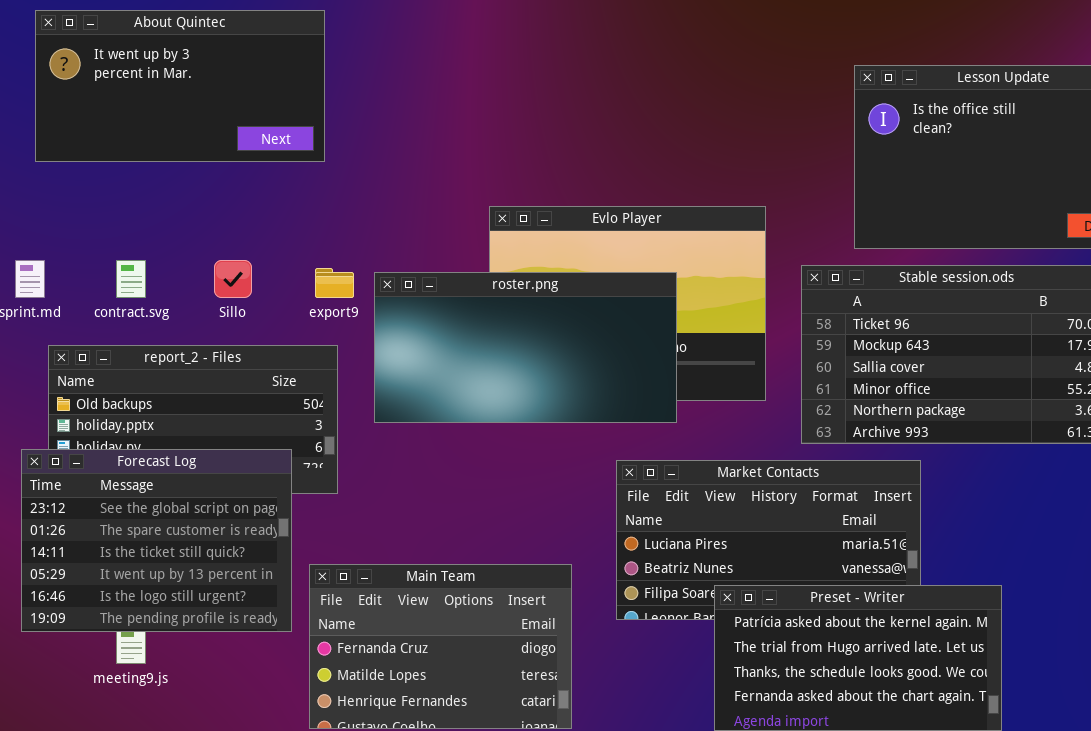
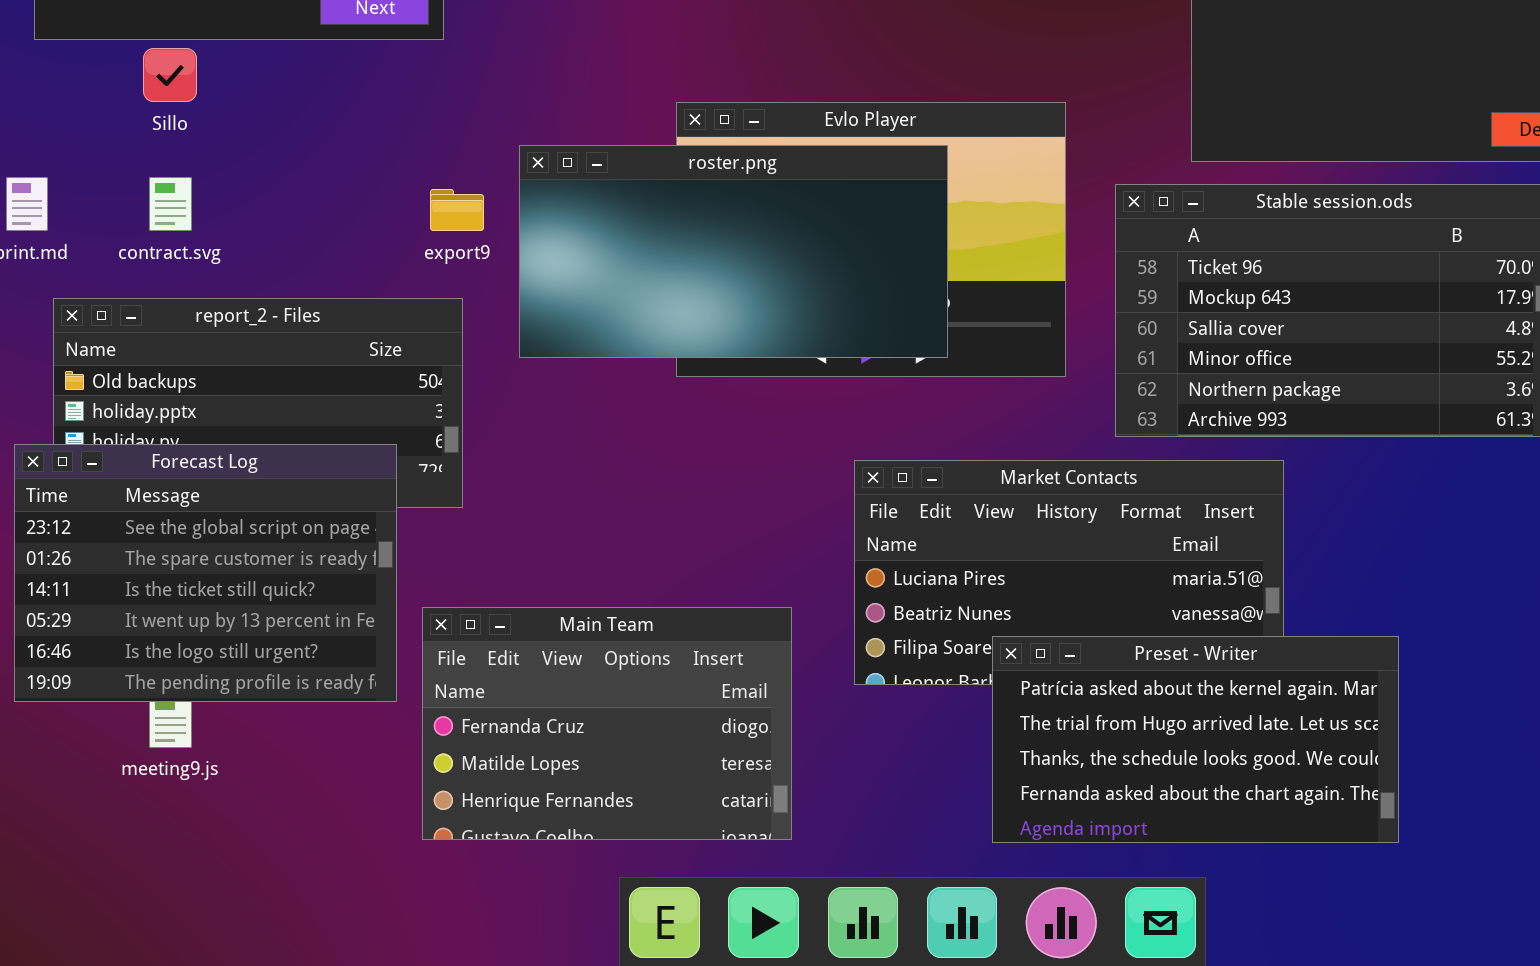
Sillo: [214,260,252,298] -> [143,48,197,102], moved
roster.png: [374,272,677,423] -> [519,145,948,358], moved

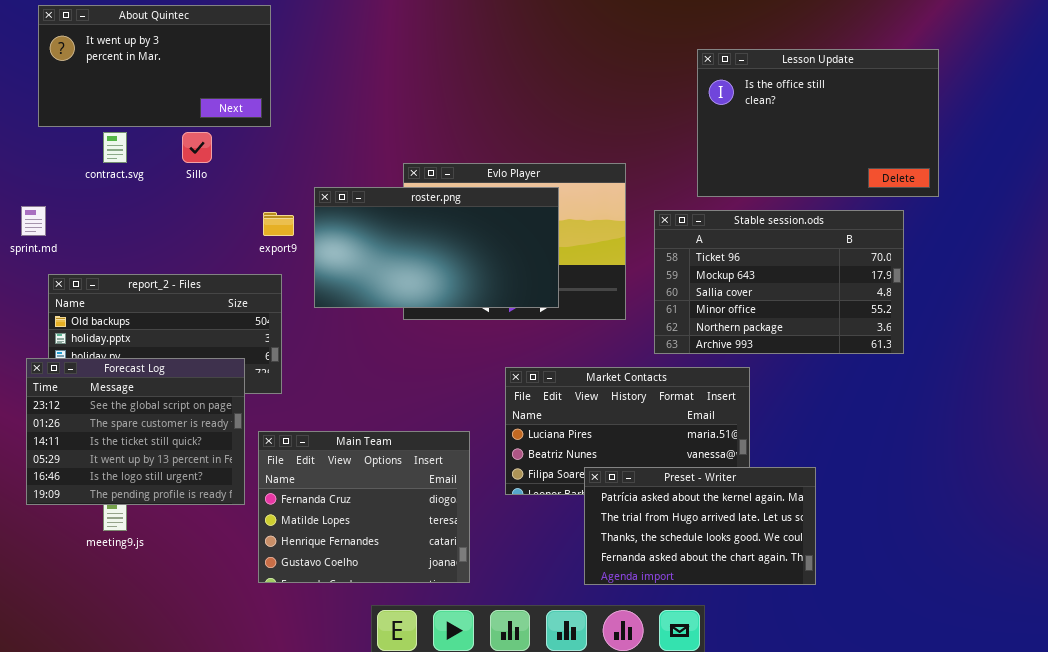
Sillo: [143,48,197,102] -> [182,132,212,163], moved
contract.svg: [149,177,192,231] -> [103,132,127,163], moved
Main Team: [422,607,792,840] -> [258,431,470,583], resized

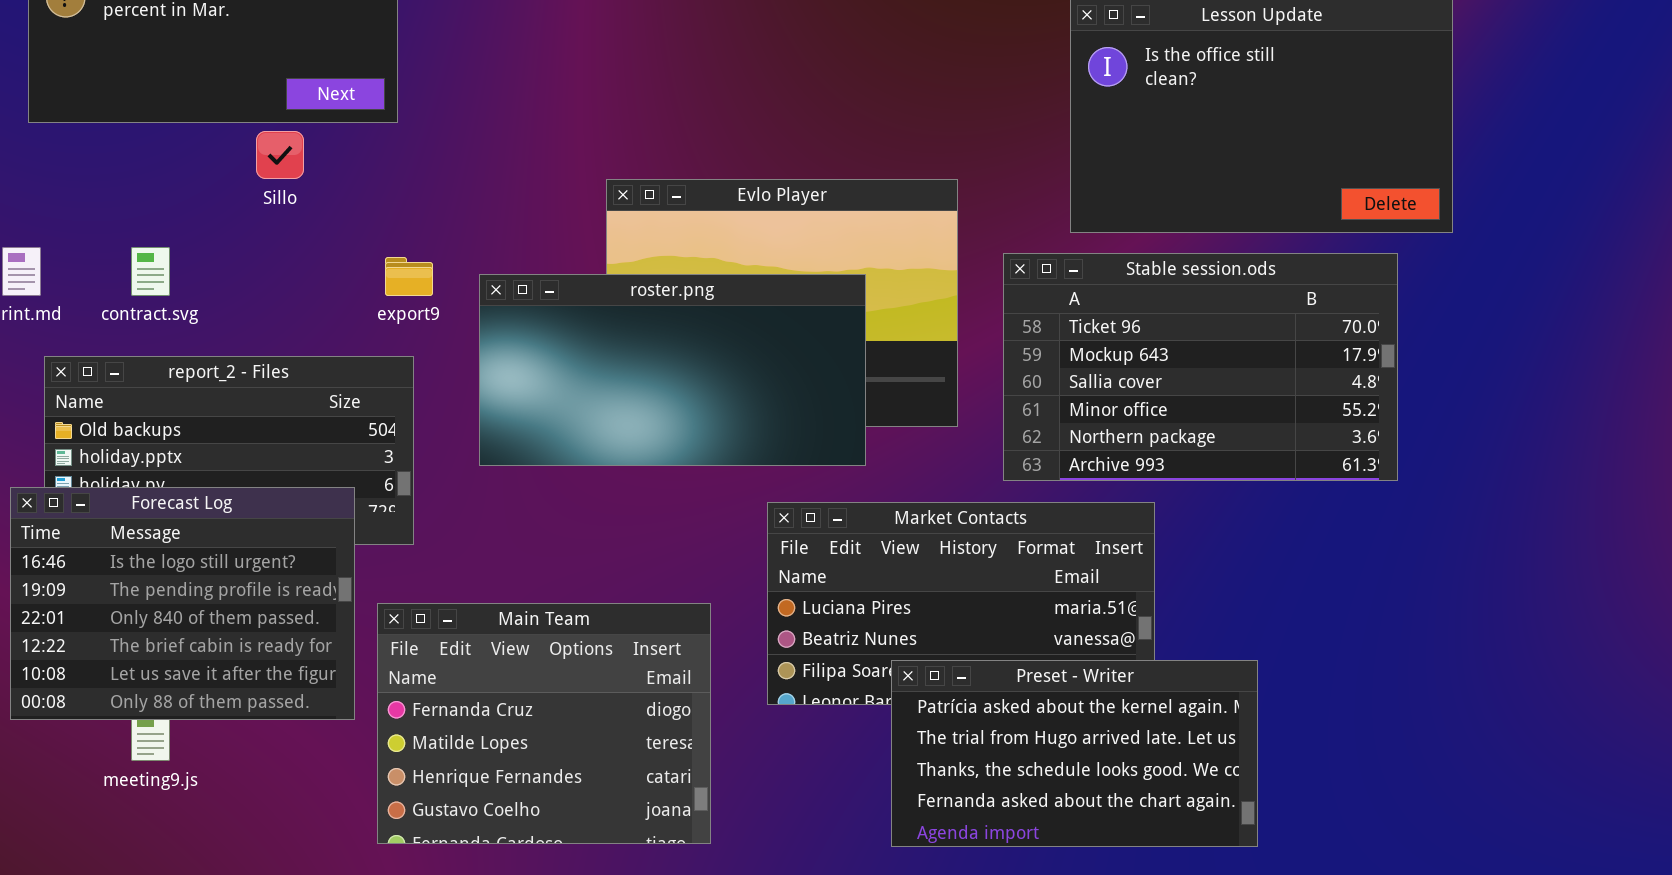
contract.svg: [103,132,127,163] -> [131,247,170,296], moved
roster.png: [314,187,559,308] -> [479,274,866,466], moved
Forecast Log: [26,358,245,505] -> [10,487,355,720], scrolled down 4 rows

